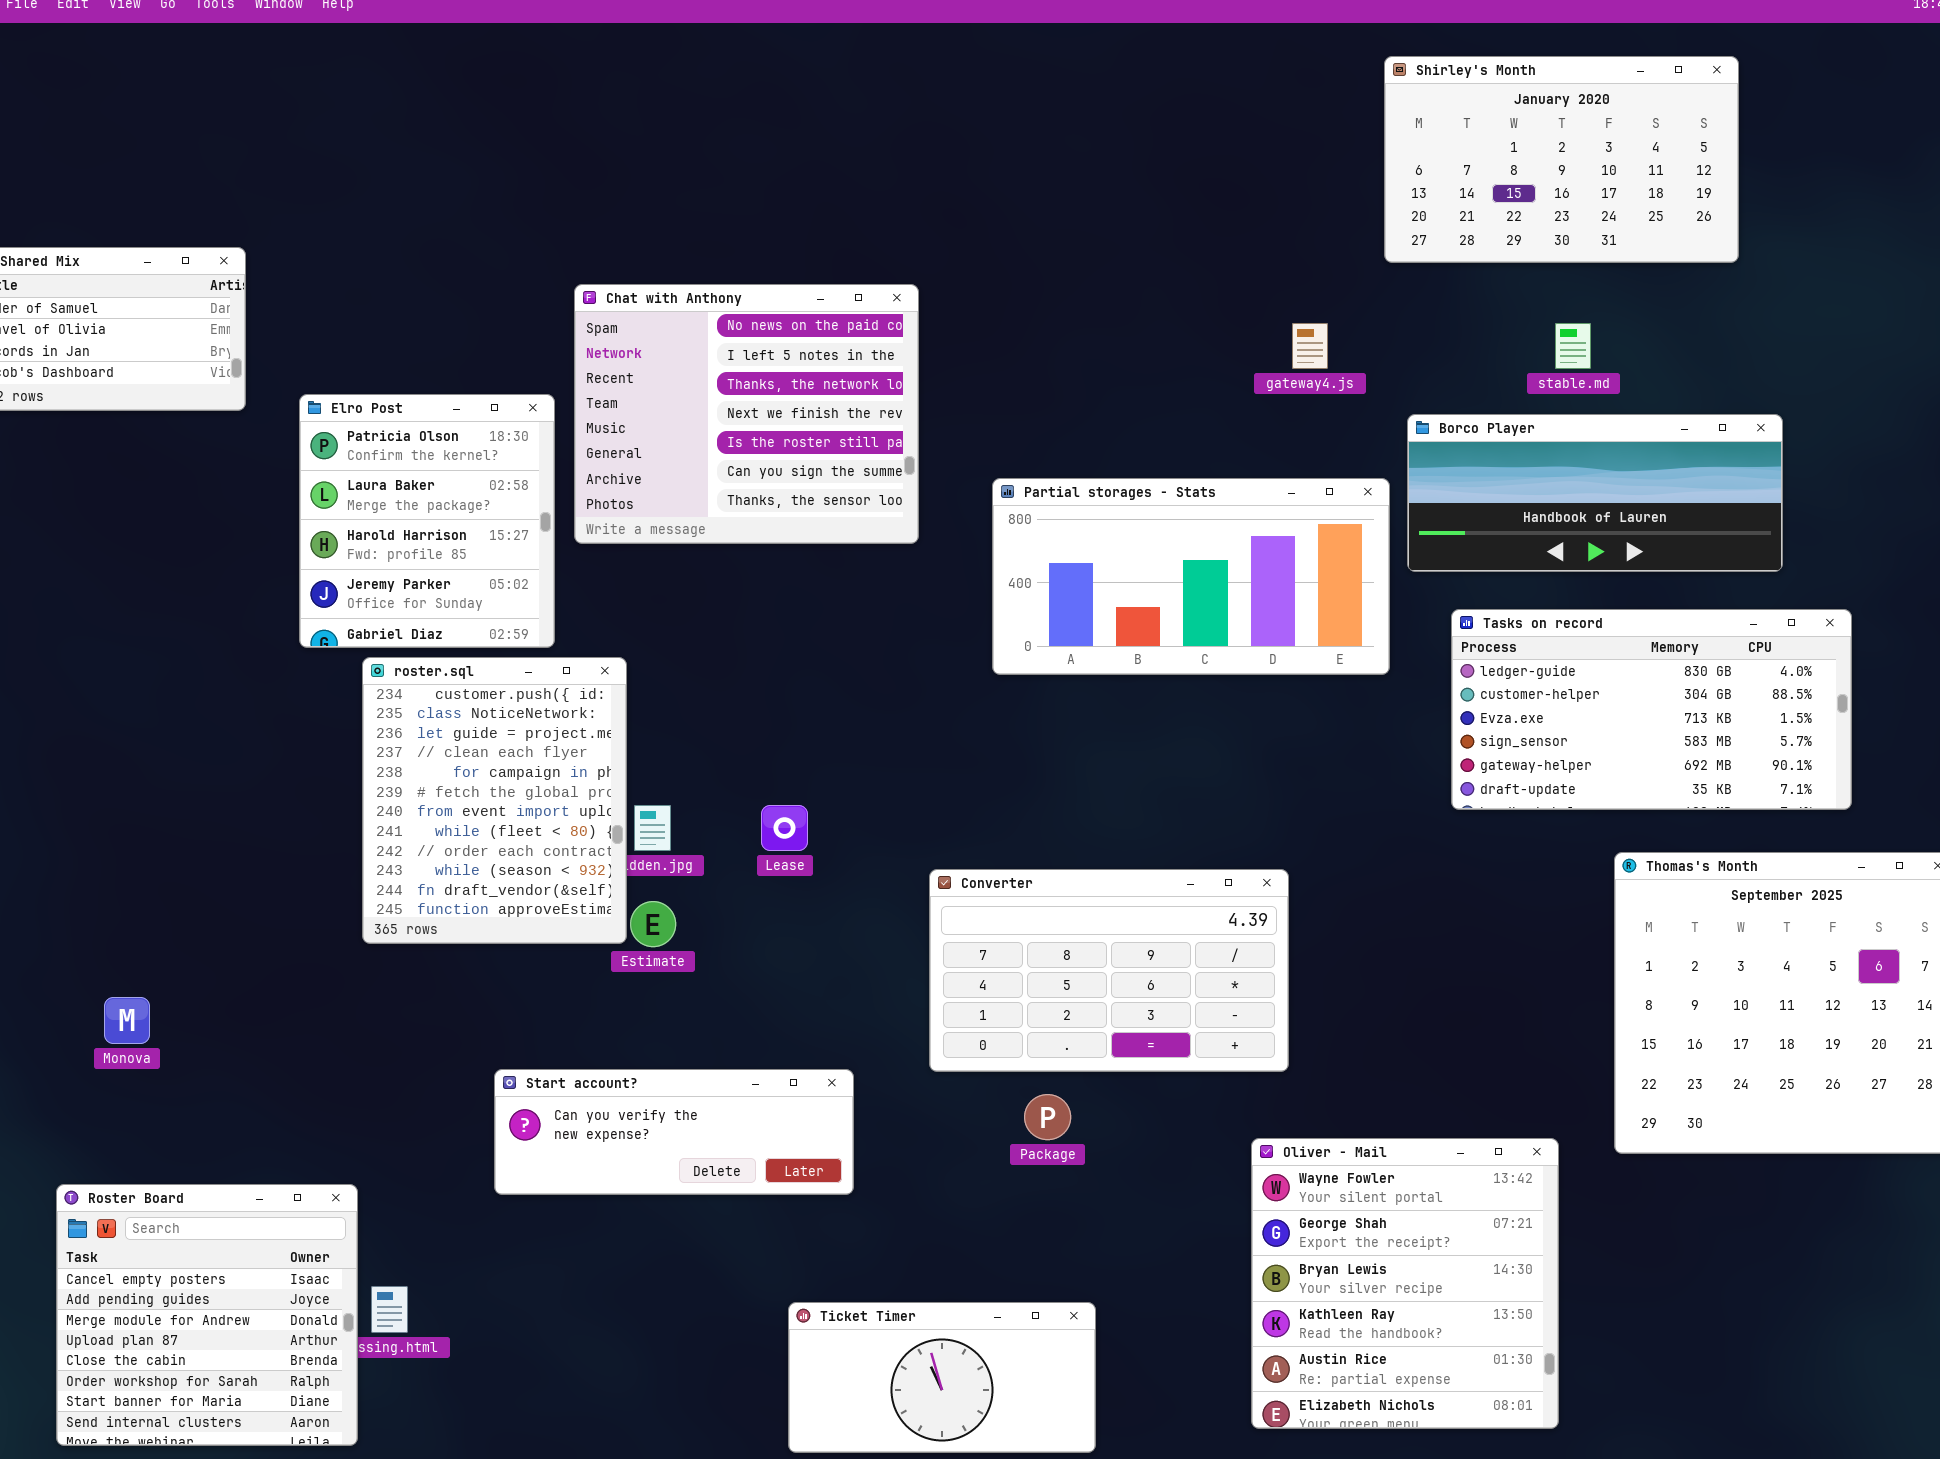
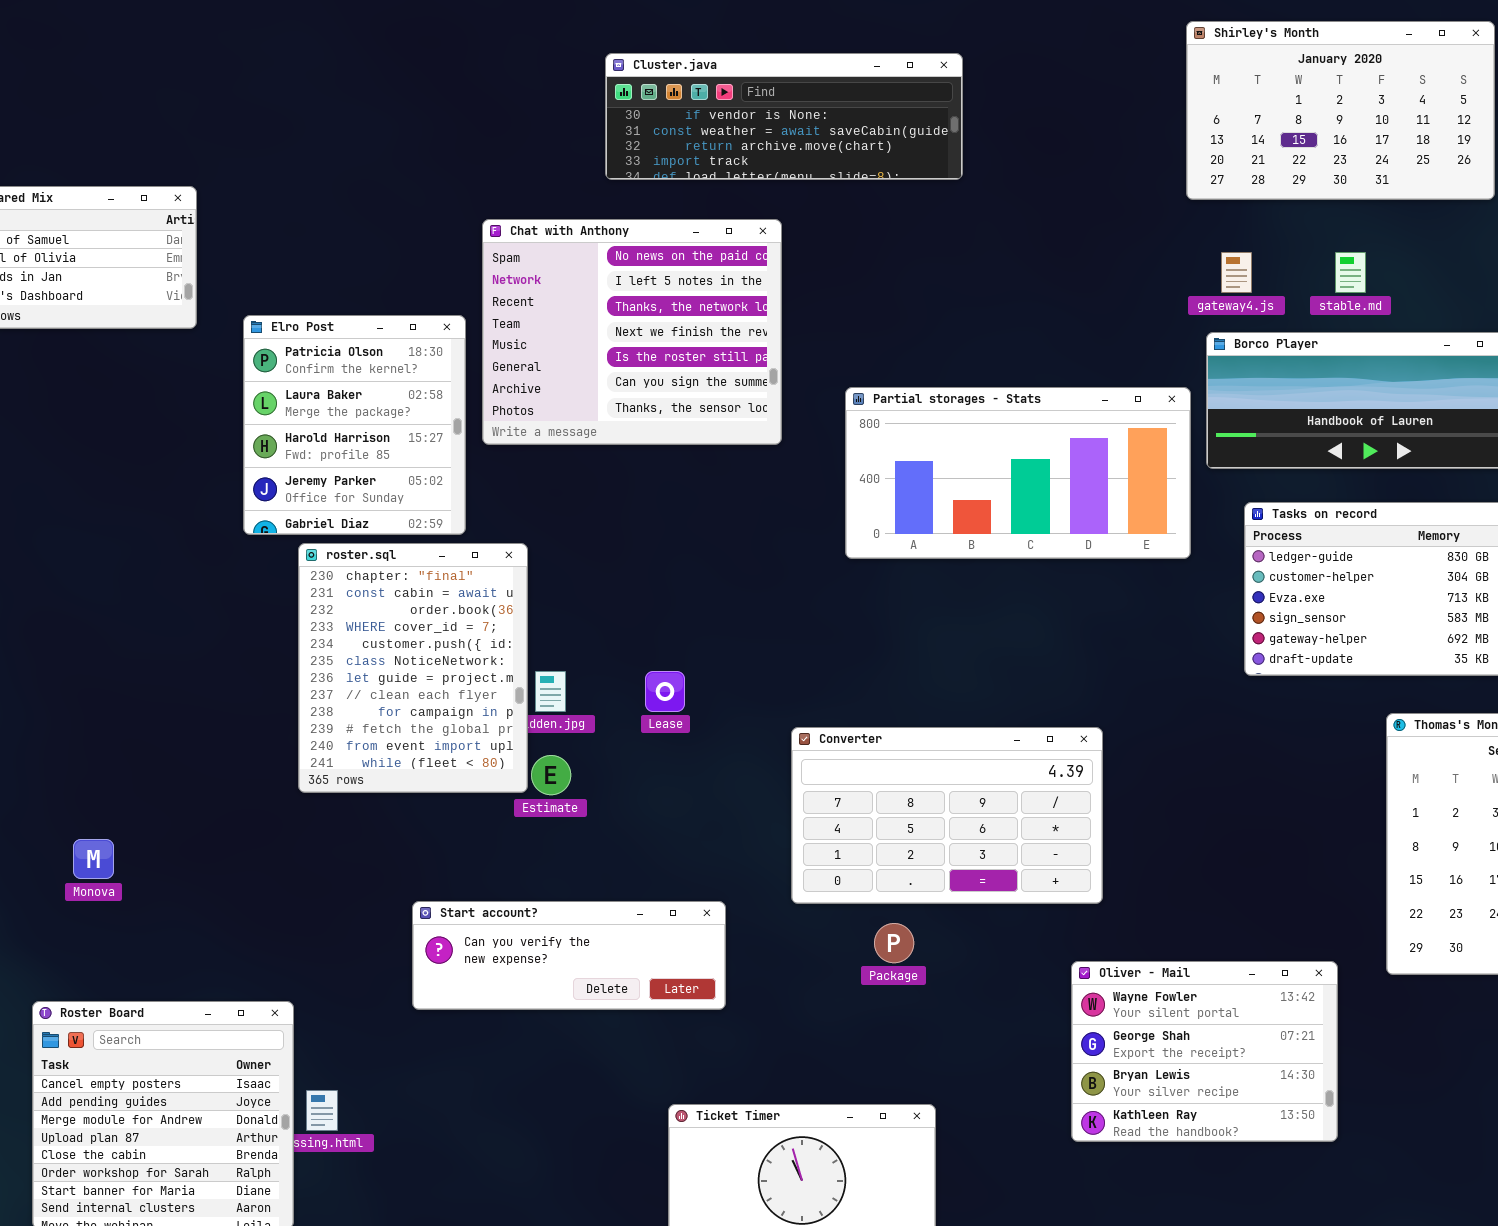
Cluster.java: none -> [605,53,963,180], opened
gateway4.js: [1292,323,1328,369] -> [1221,252,1252,293], moved
roster.sql: [362,657,627,944] -> [298,543,528,793], scrolled up 4 rows
Oliver - Mail: [1251,1138,1559,1429] -> [1071,961,1338,1142], resized

